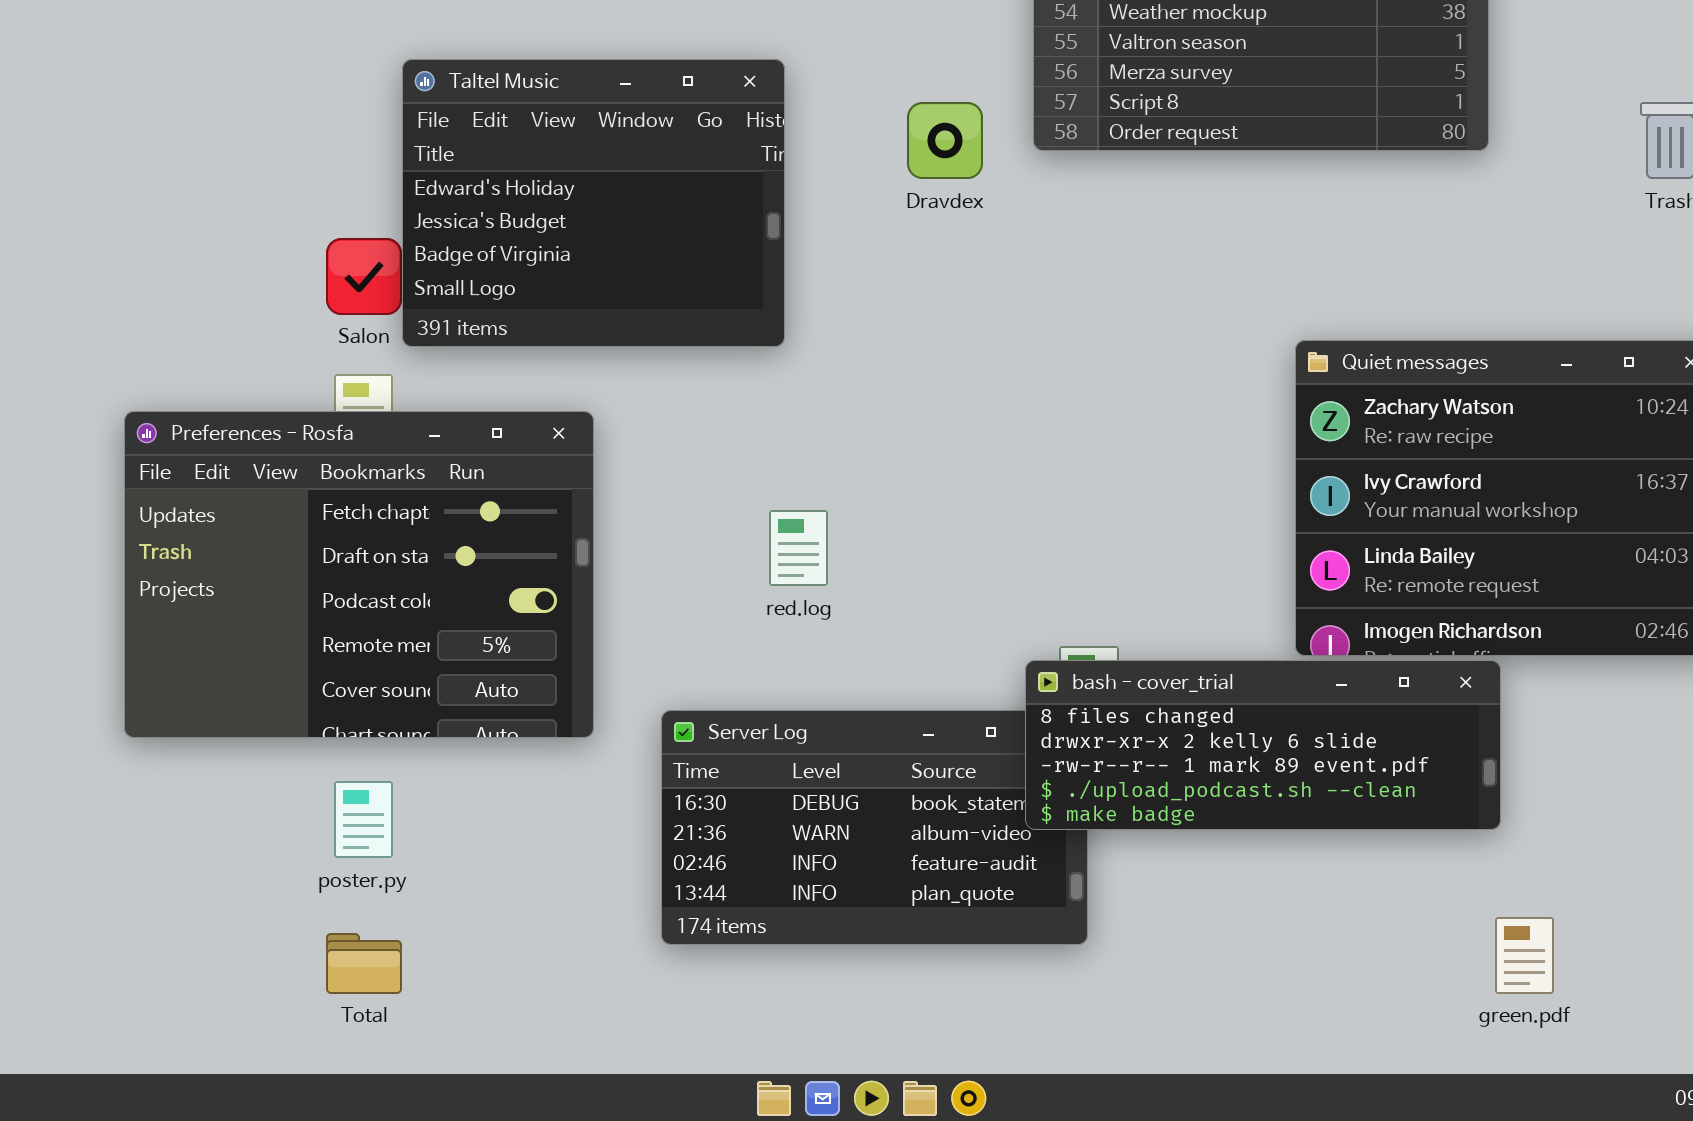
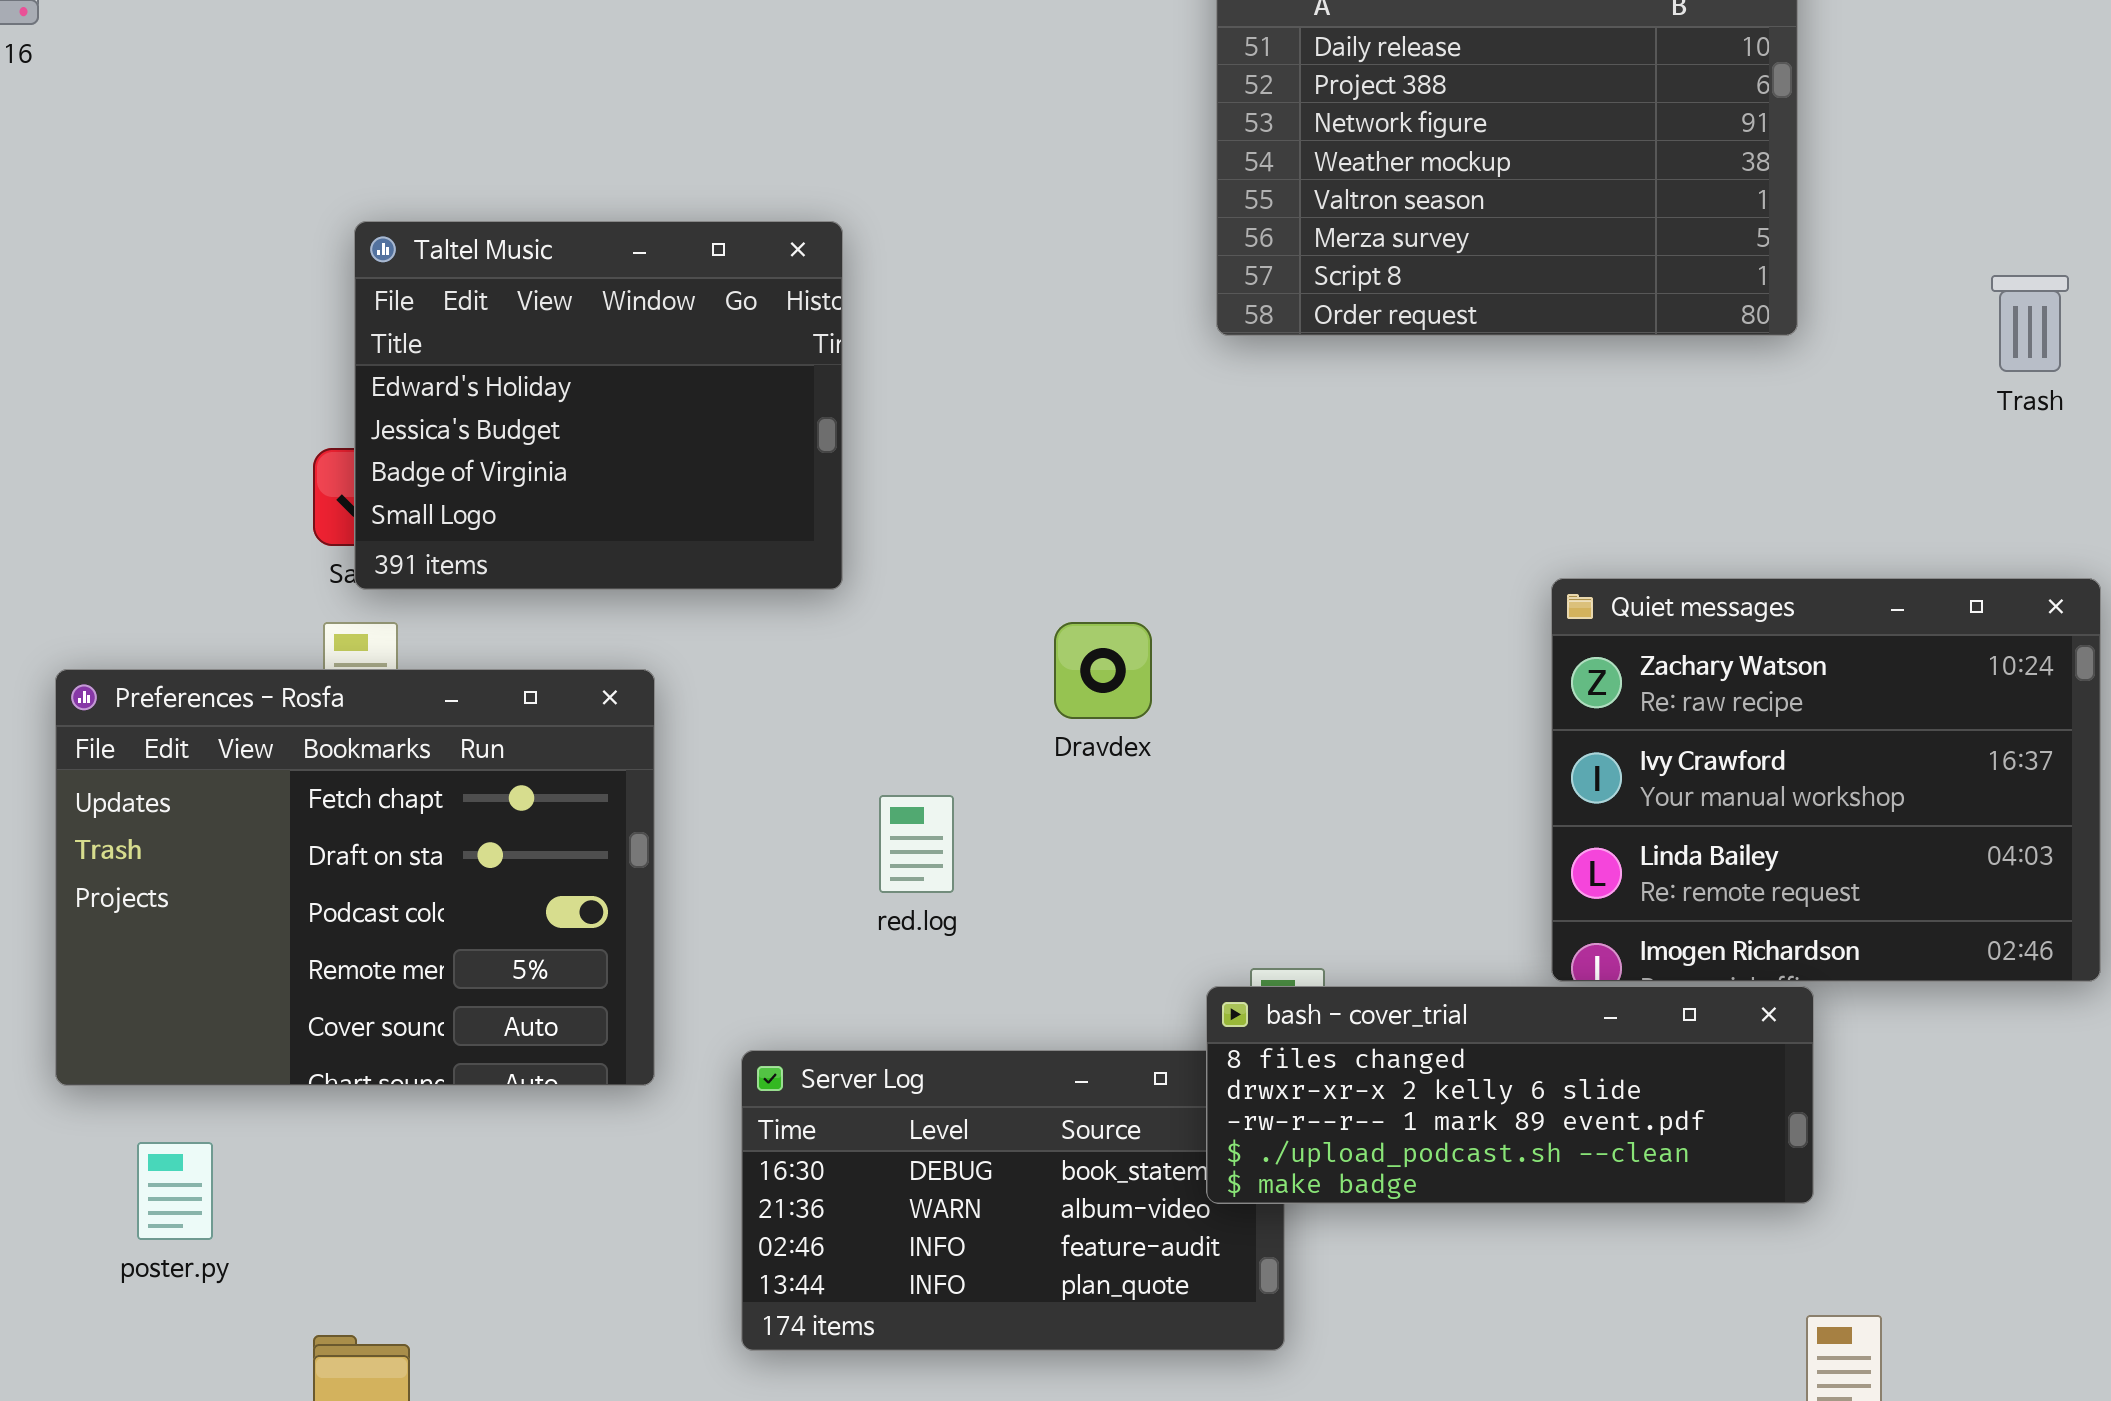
Taltel Music: [402,59,785,347] -> [354,221,843,590], moved
Dravdex: [907,102,983,179] -> [1054,622,1152,719], moved
poster.py: [334,781,393,858] -> [137,1142,213,1240], moved

